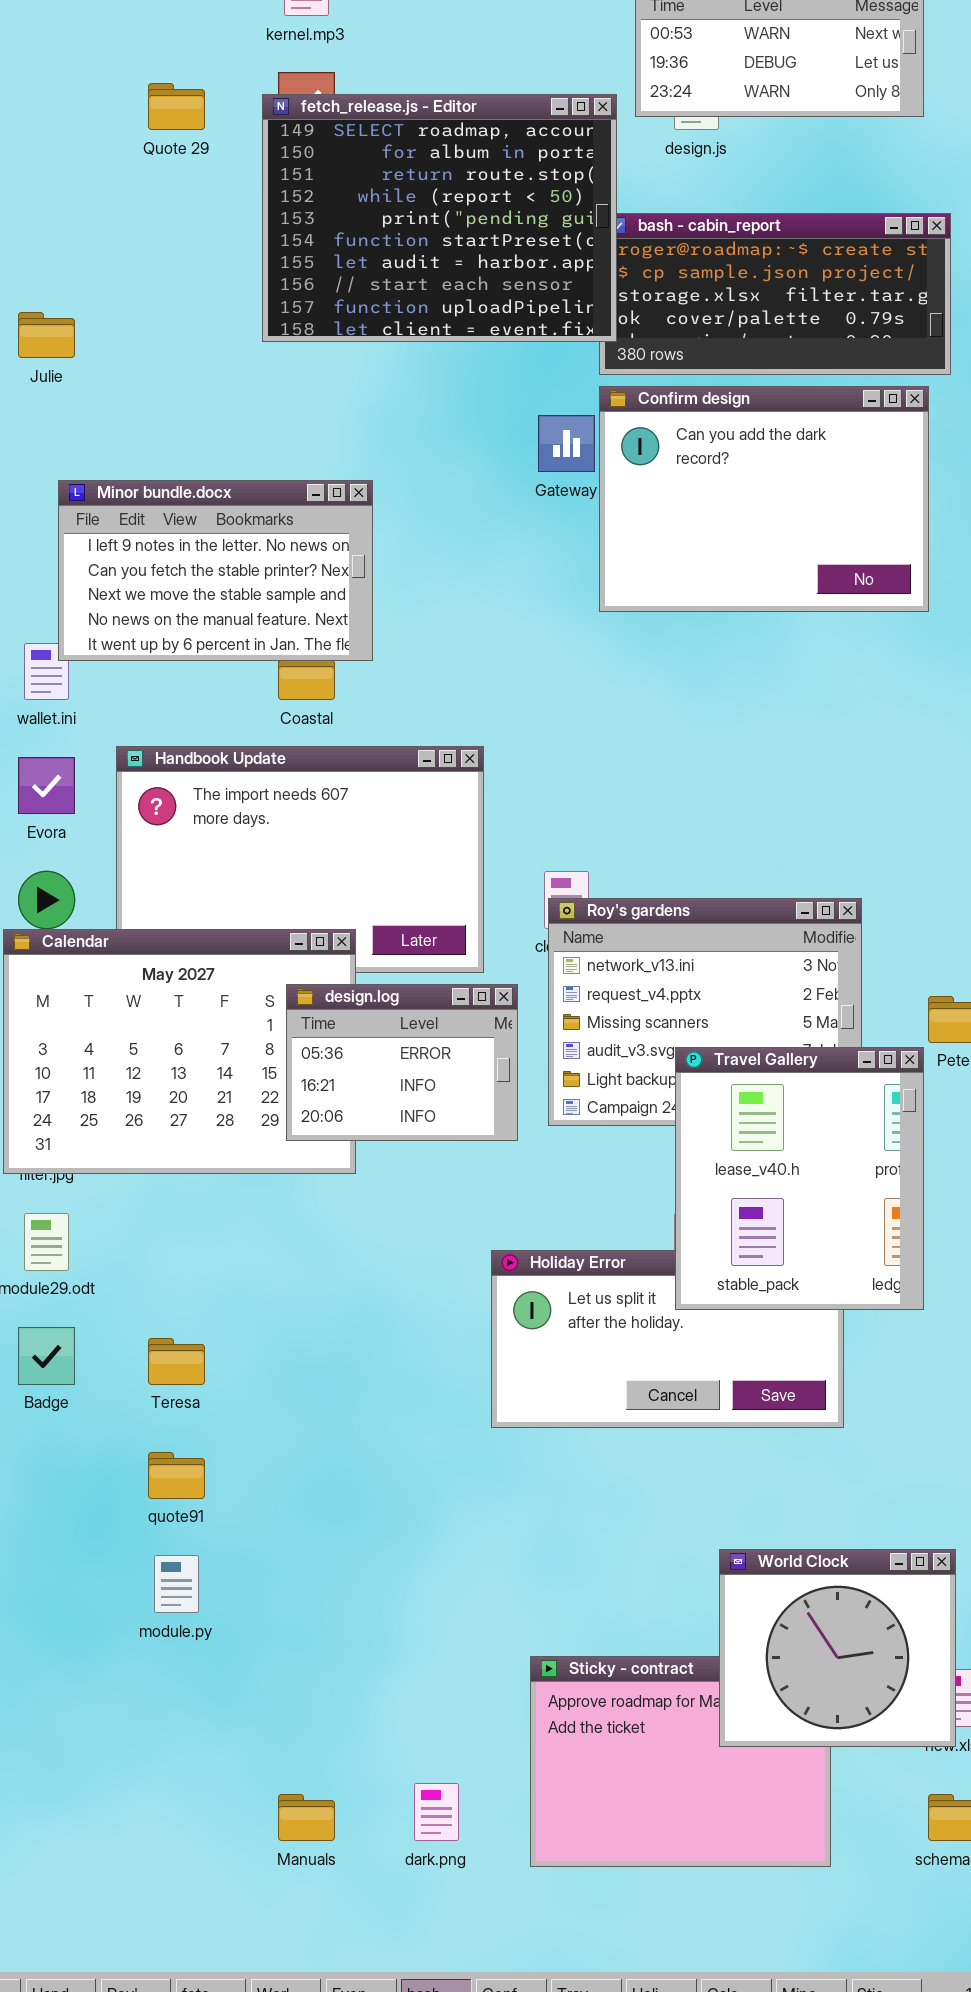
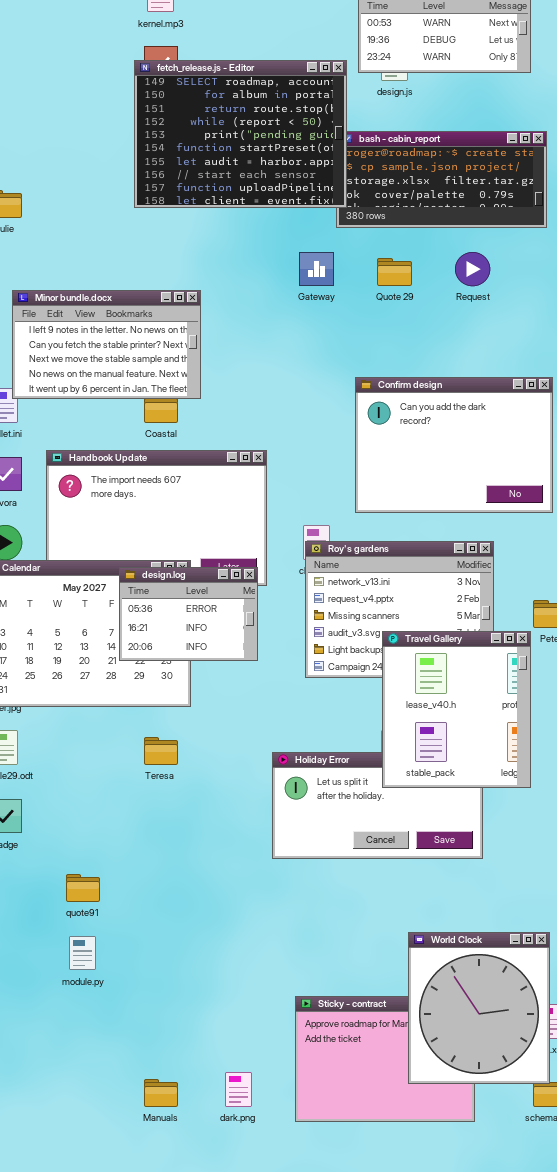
Quote 29: [148,83,205,130] -> [377,258,412,286], moved
Confirm design: [599,386,929,612] -> [355,377,553,513], moved
design.log: [286,984,518,1141] -> [119,567,258,661], moved
Teresa: [148,1338,205,1385] -> [144,737,178,765], moved
World Clock: [719,1549,956,1747] -> [408,932,550,1084], resized

